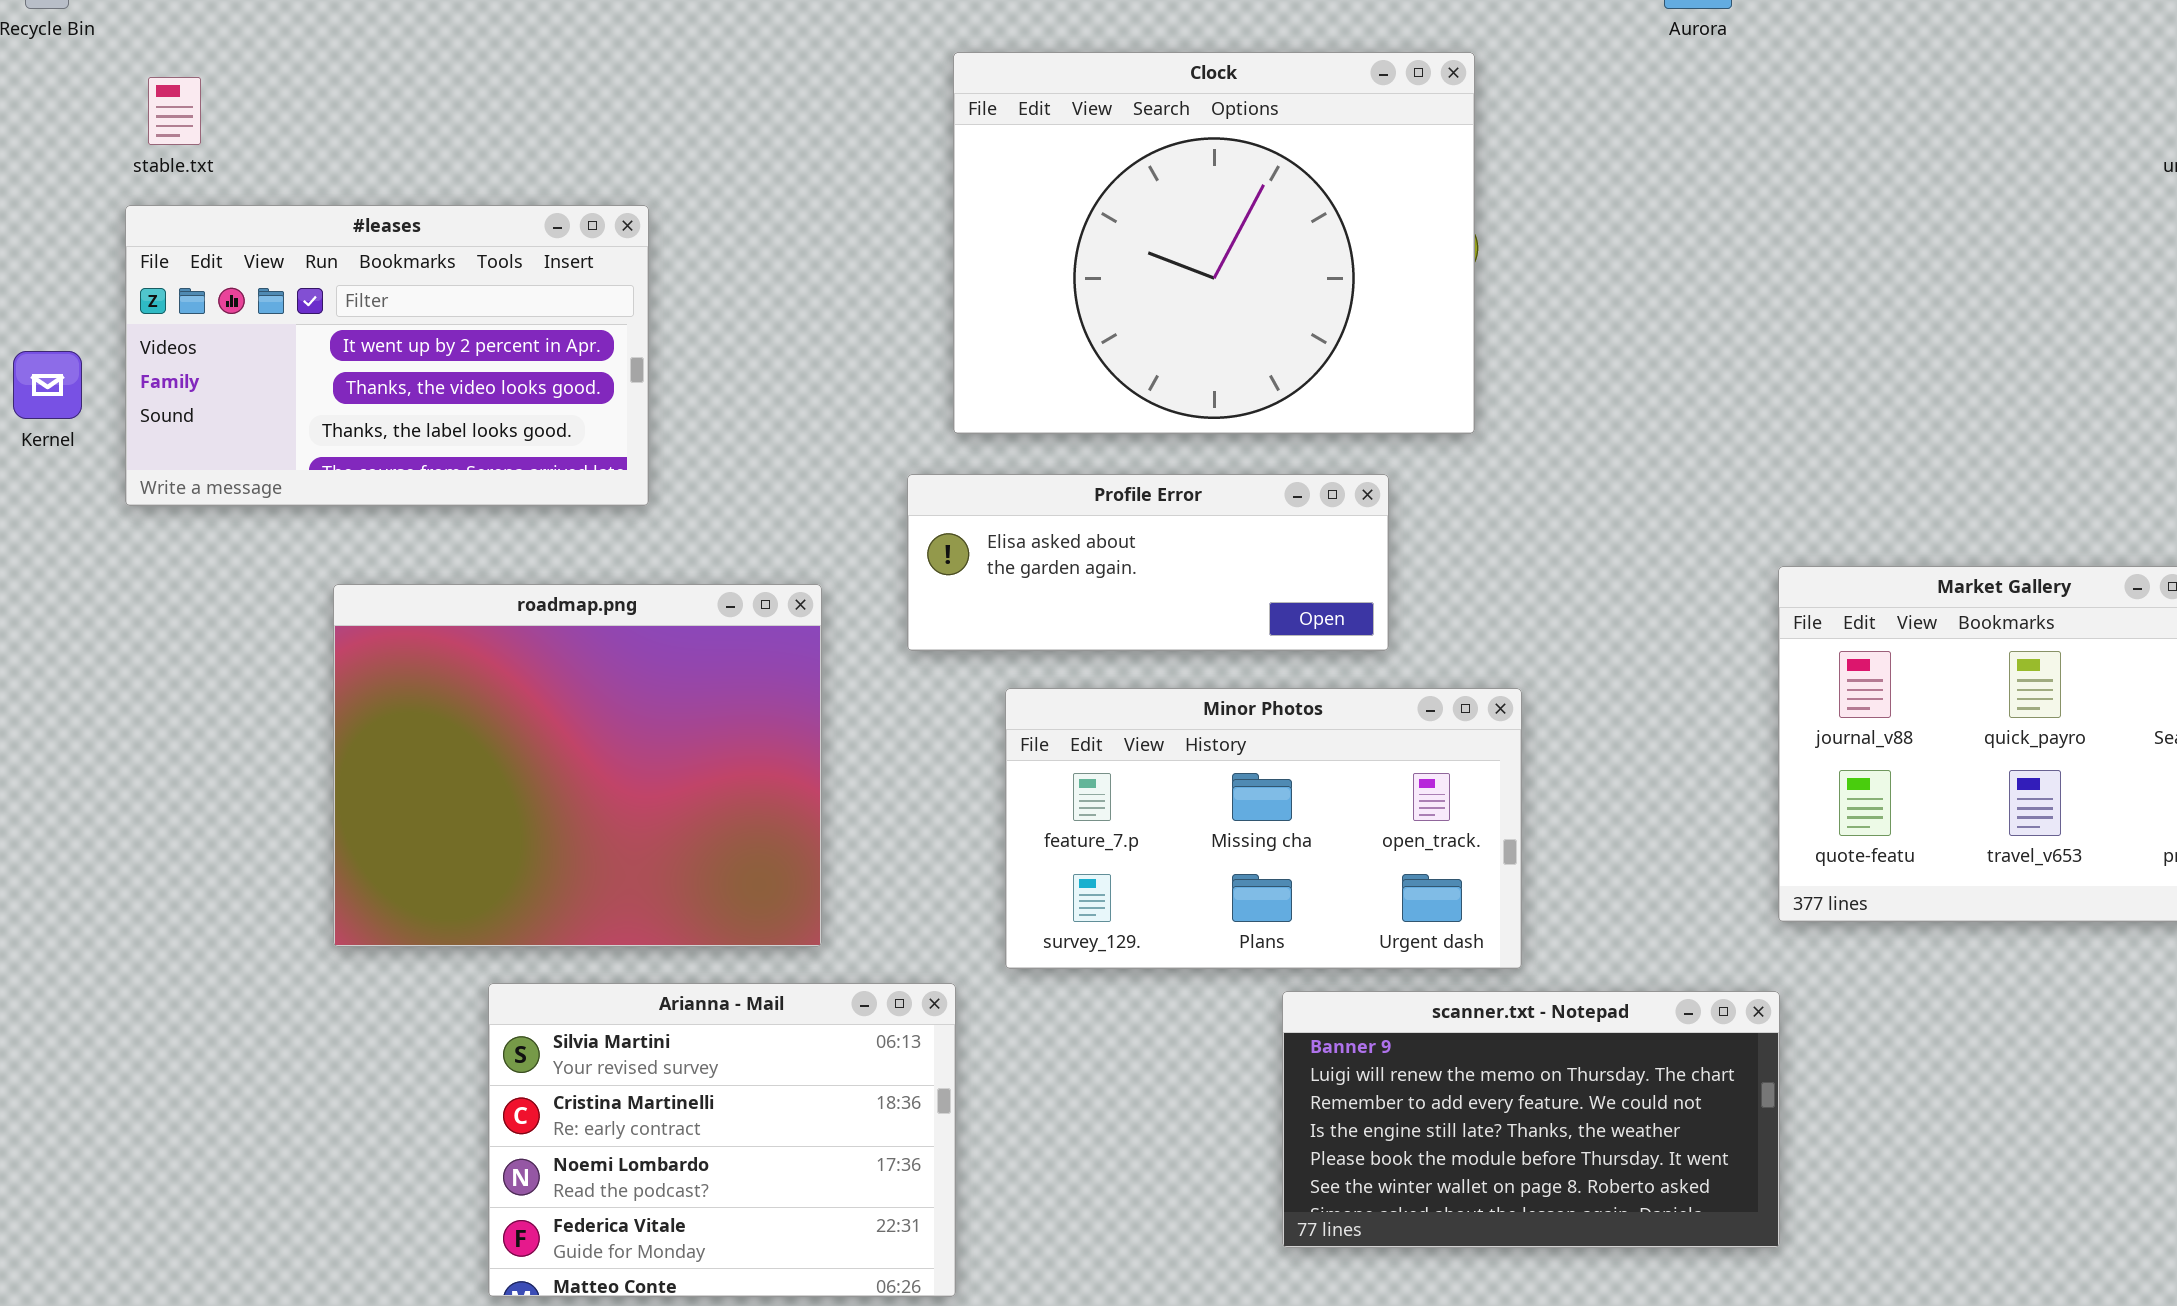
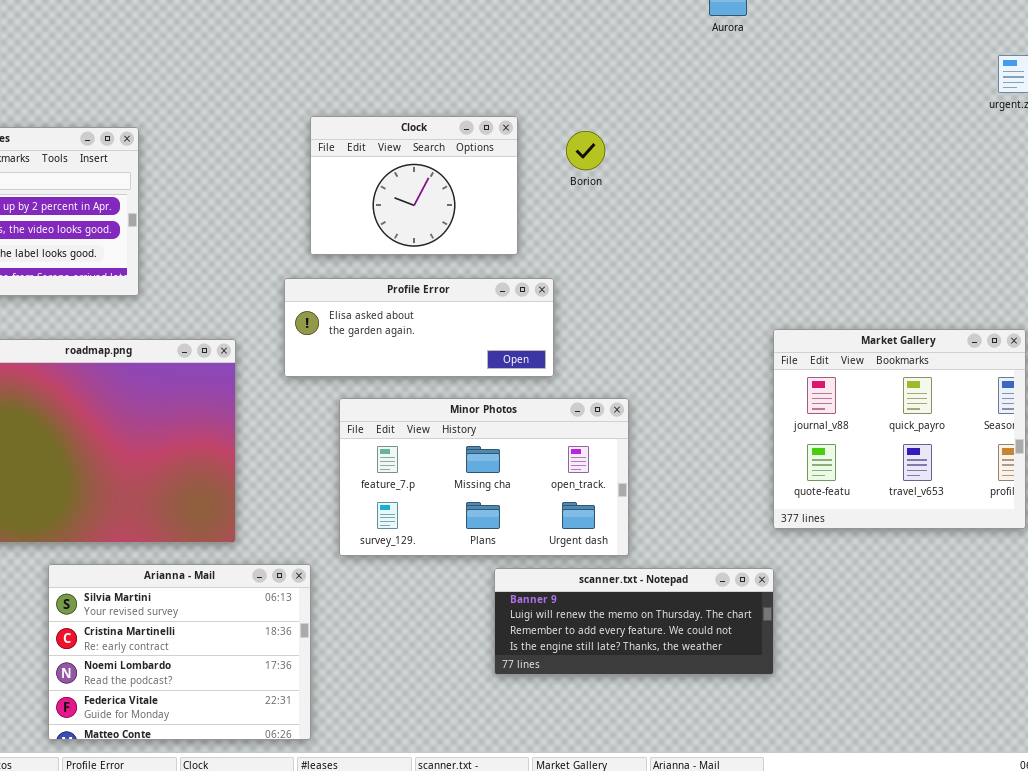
Clock: [953,52,1475,434] -> [310,116,518,255], resized
scanner.txt - Notepad: [1282,991,1780,1248] -> [494,568,774,675], resized

